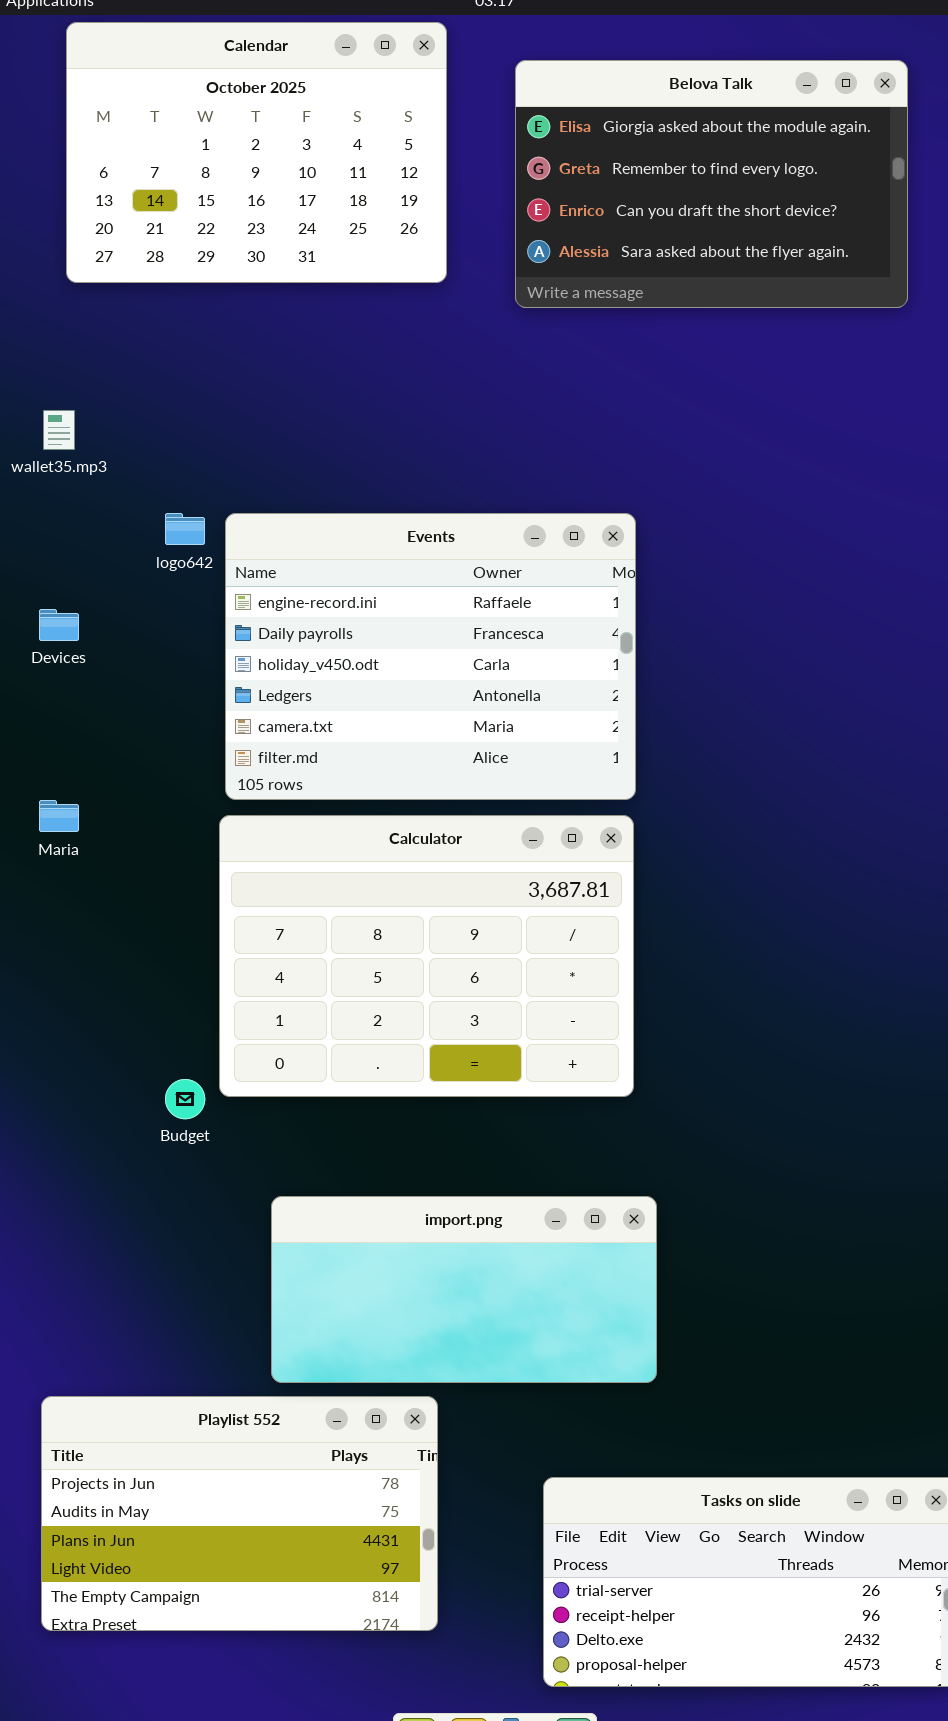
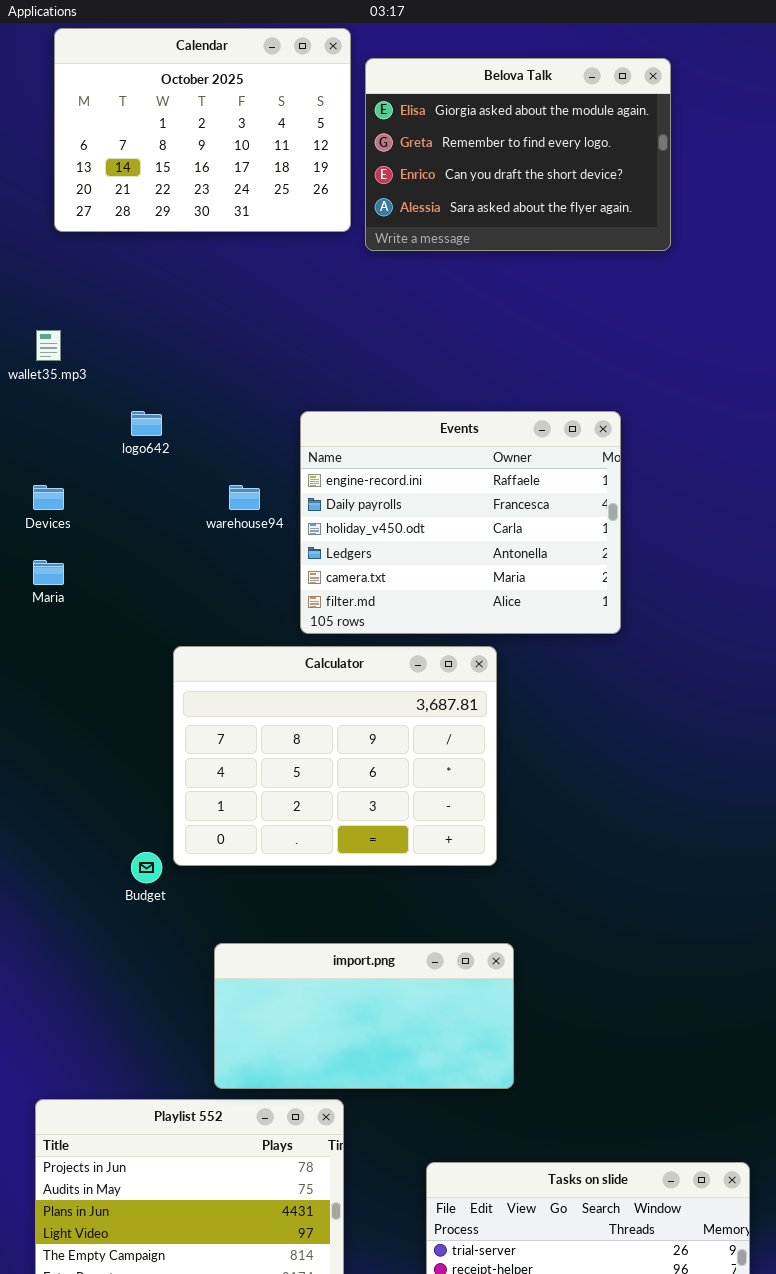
Belova Talk: [515,60,908,308] -> [365,58,671,251], moved
Events: [225,513,636,800] -> [300,411,621,634], moved
Maria: [39,800,79,832] -> [33,560,64,585], moved

